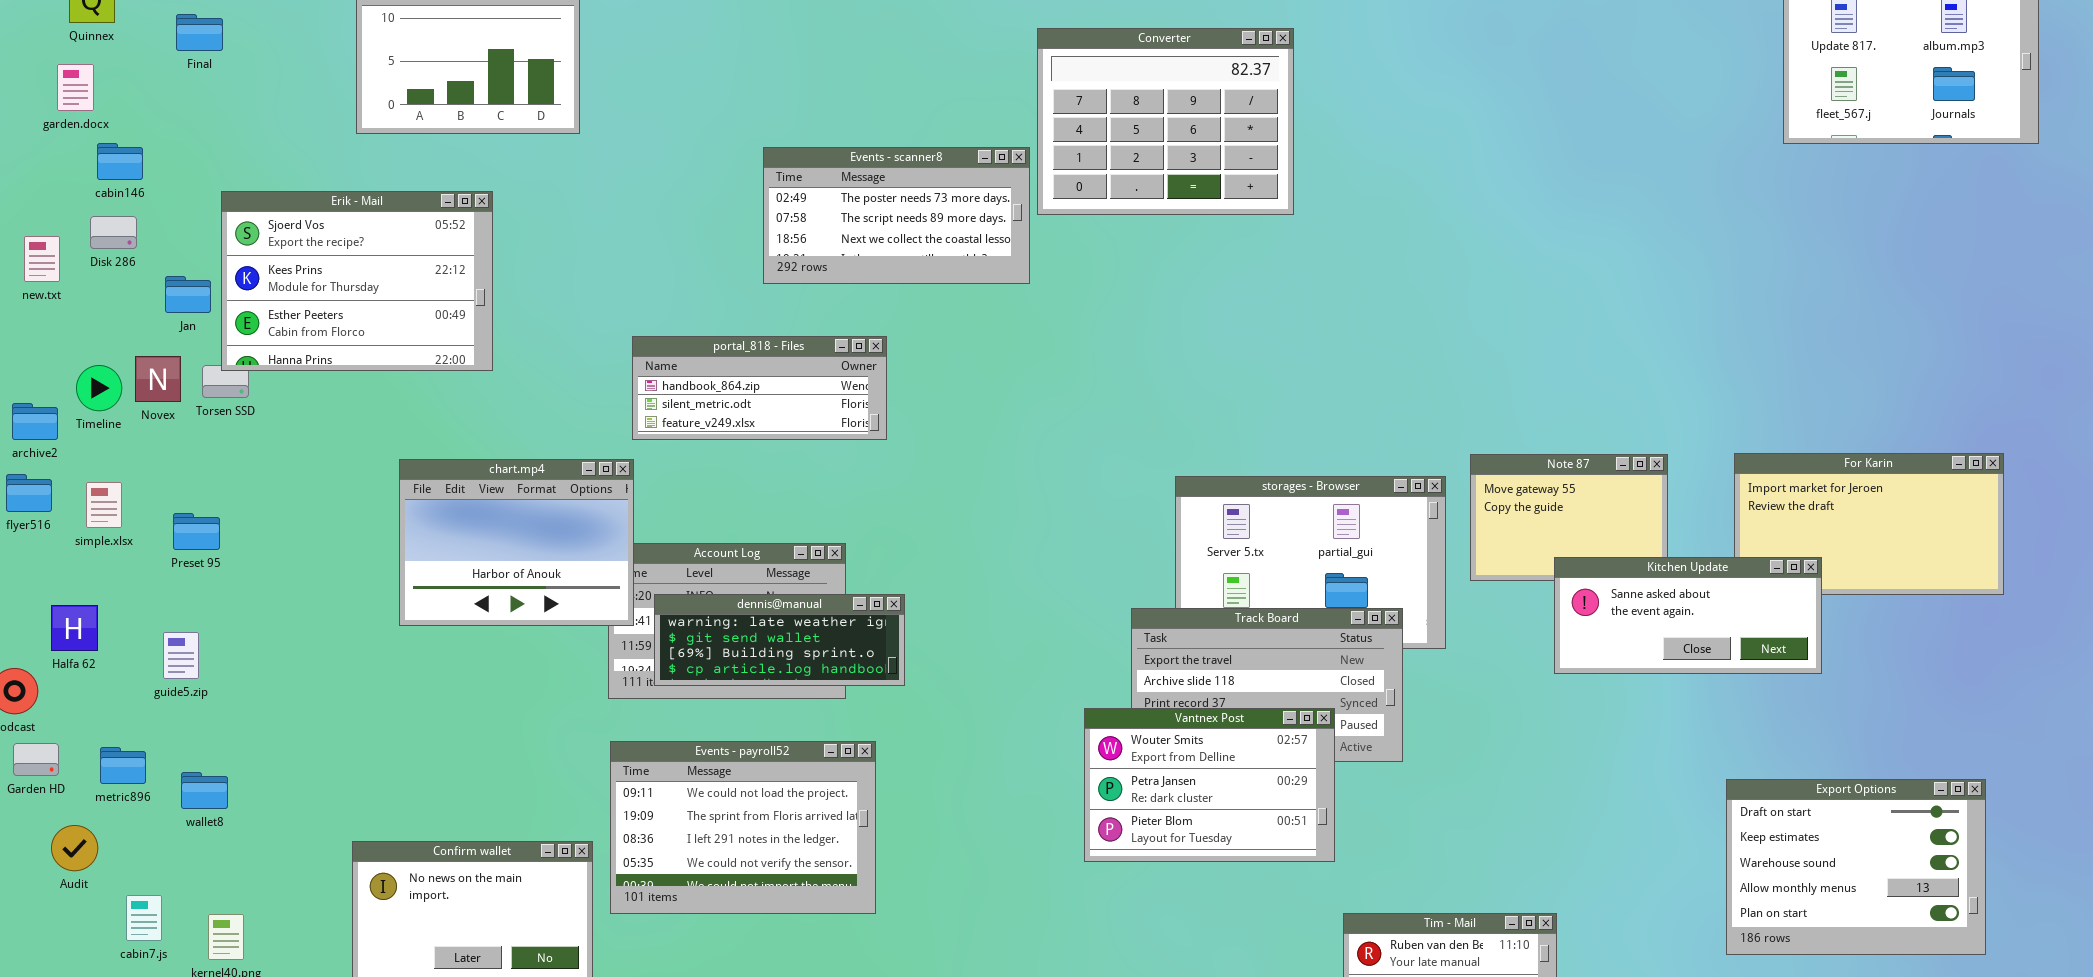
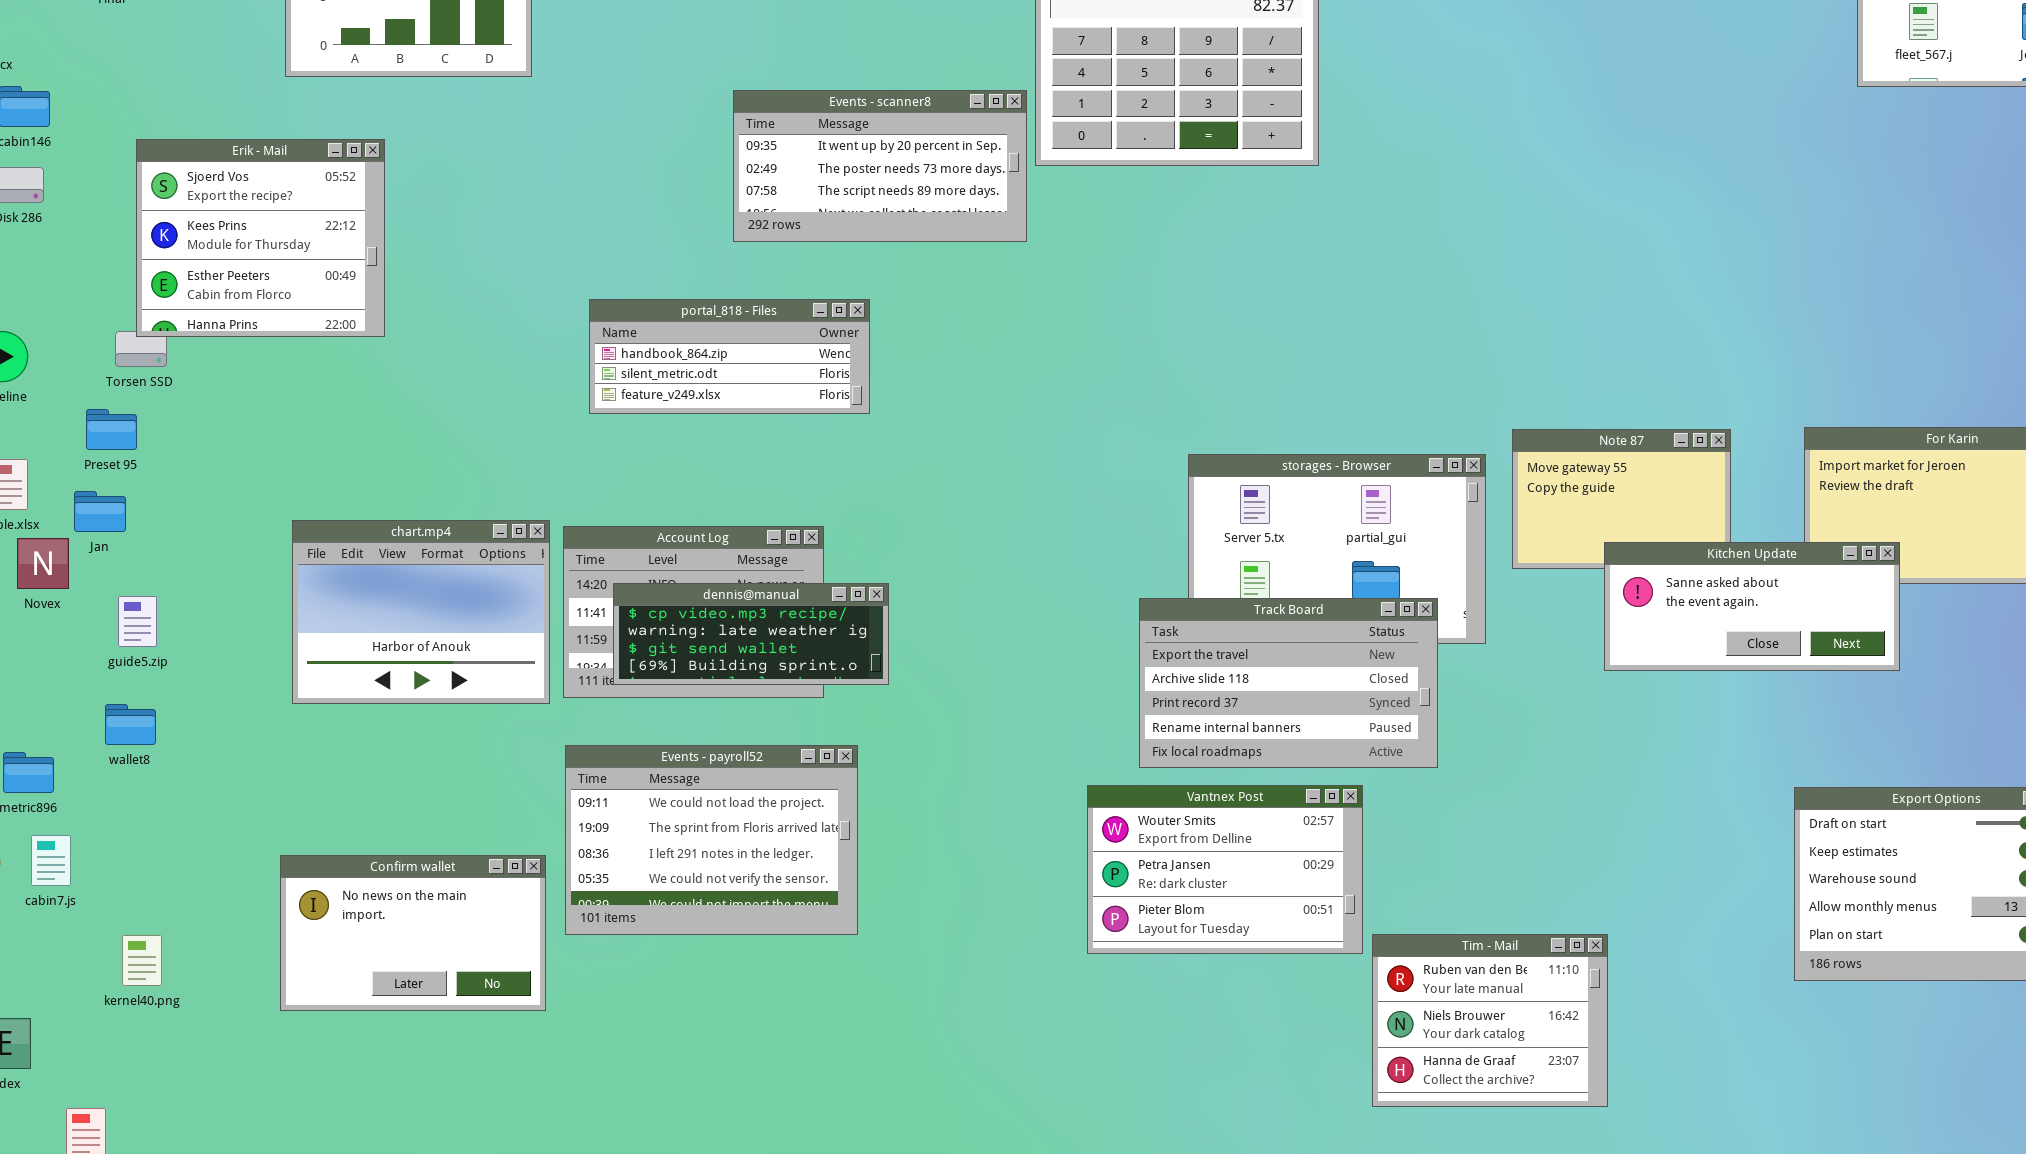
Events - scanner8: [763,147,1030,284] -> [733,90,1027,242], scrolled up 1 row
Erik - Mail: [221,191,493,371] -> [136,139,385,337], resized
Jan: [165,276,211,313] -> [74,491,126,532], moved
Novex: [135,356,181,402] -> [17,538,69,589], moved
chart.mp4: [399,459,634,626] -> [292,520,550,704], moved
Preset 95: [173,513,220,550] -> [86,409,137,450], moved
dennis@manual: [654,594,905,686] -> [613,583,889,685], scrolled up 1 row
guide5.zip: [163,632,199,679] -> [118,596,157,647], moved
Vantnex Post: [1084,708,1335,862] -> [1087,785,1363,954], moved
wallet8: [181,772,228,809] -> [105,704,156,745], moved
cabin7.js: [126,895,162,941] -> [31,835,71,886], moved

